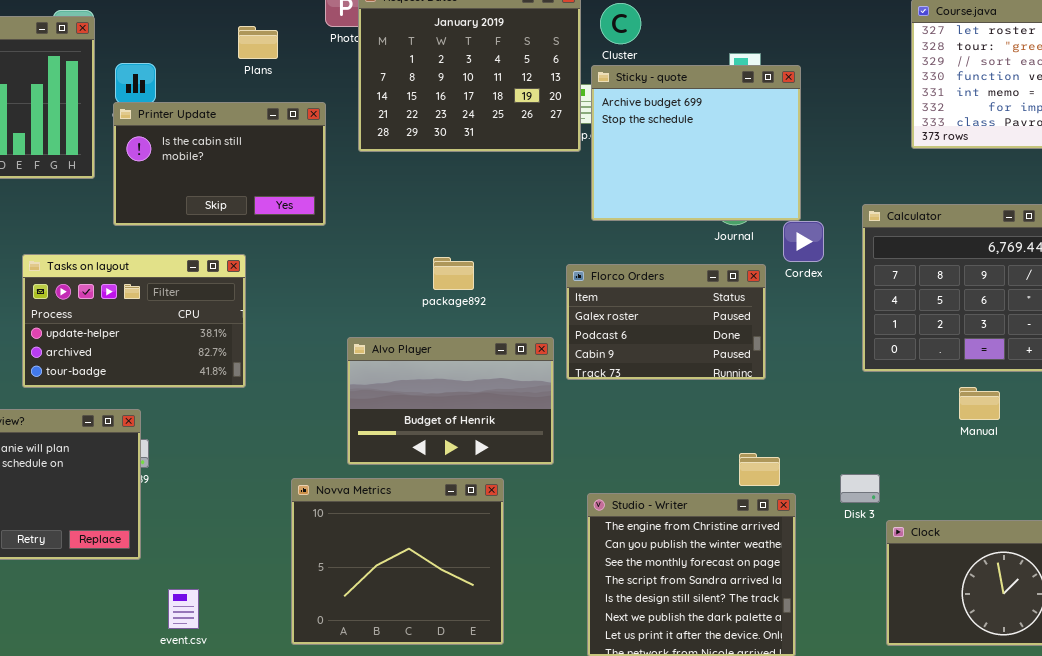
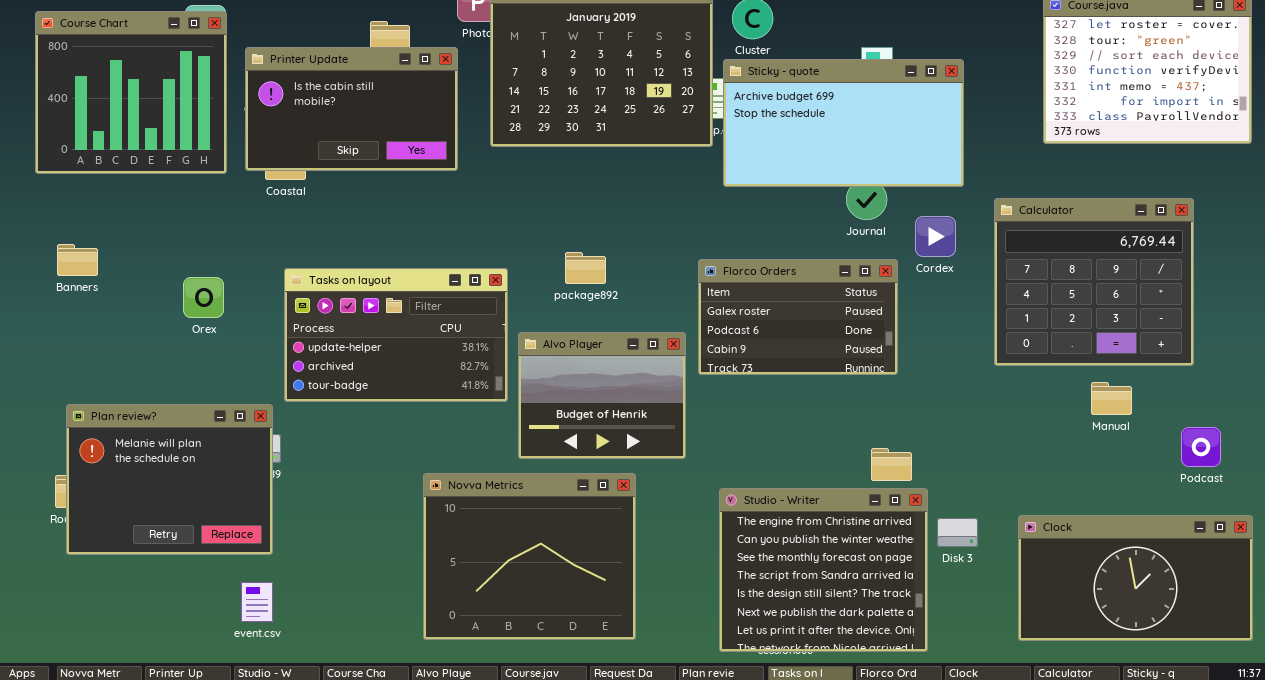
Sticky - quote: [591,65,801,221] -> [723,59,964,187], resized
Printer Update: [113,102,326,226] -> [245,47,458,171], moved
Tasks on layout: [22,254,246,388] -> [284,268,508,402], moved
Alvo Player: [347,337,554,465] -> [518,332,686,459], resized
Disk 3: [840,474,880,503] -> [937,518,978,547], moved
event.csv: [168,589,199,629] -> [241,582,273,622], moved

